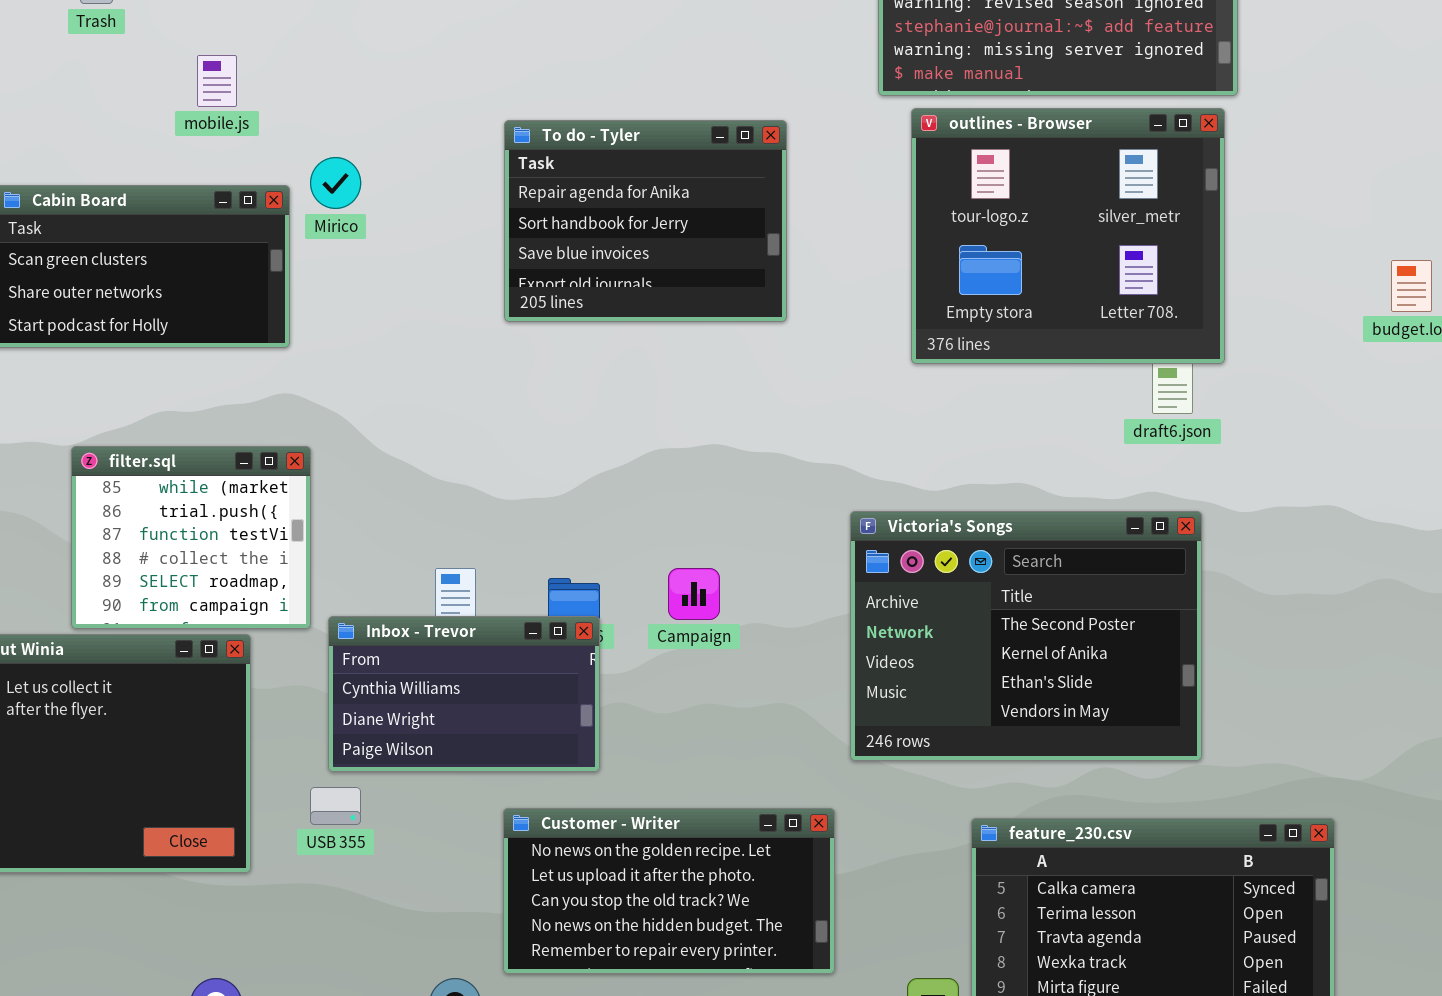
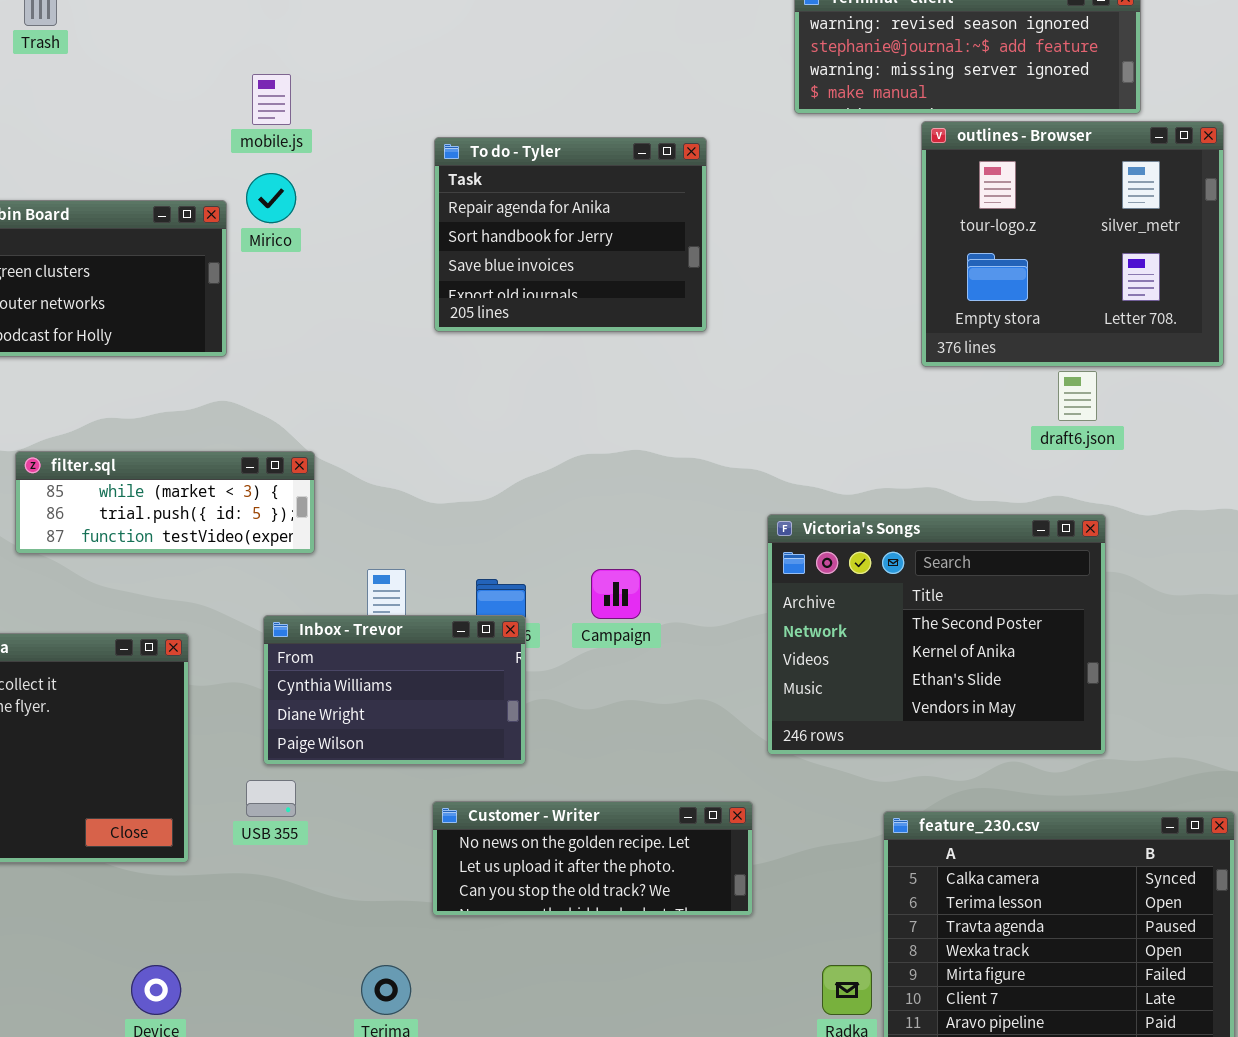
mobile.js: [197,55,237,107] -> [252,74,291,125], moved
outlines - Browser: [911,108,1225,364] -> [921,121,1224,367], moved
filter.sql: [71,446,311,629] -> [15,451,315,554], resized
Customer - Writer: [503,808,835,974] -> [432,801,753,916], resized

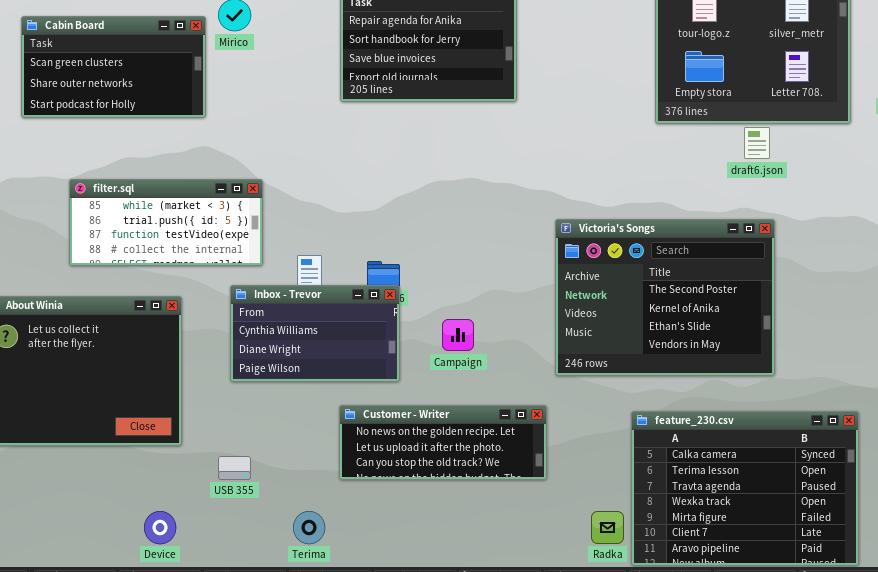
filter.sql: [15,451,315,554] -> [69,179,263,266], resized
Campaign: [591,569,641,619] -> [442,319,474,351], moved
USB 355: [246,780,296,817] -> [218,456,251,480], moved

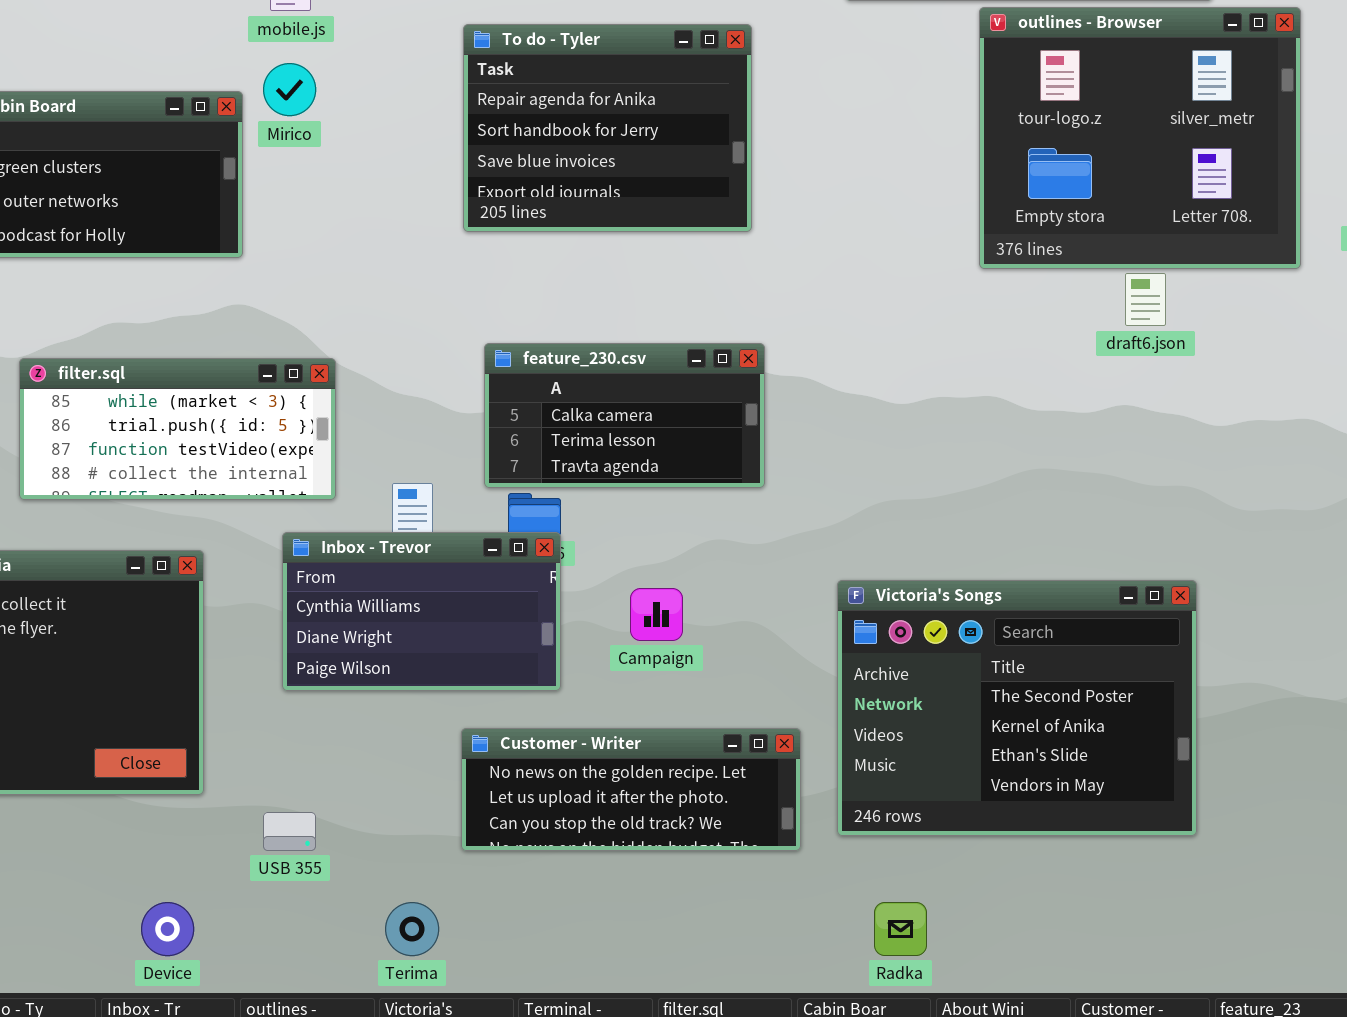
Victoria's Songs: [555,219,775,376] -> [837,580,1197,836], moved
feature_230.csv: [631,411,859,566] -> [484,343,765,488], moved, resized

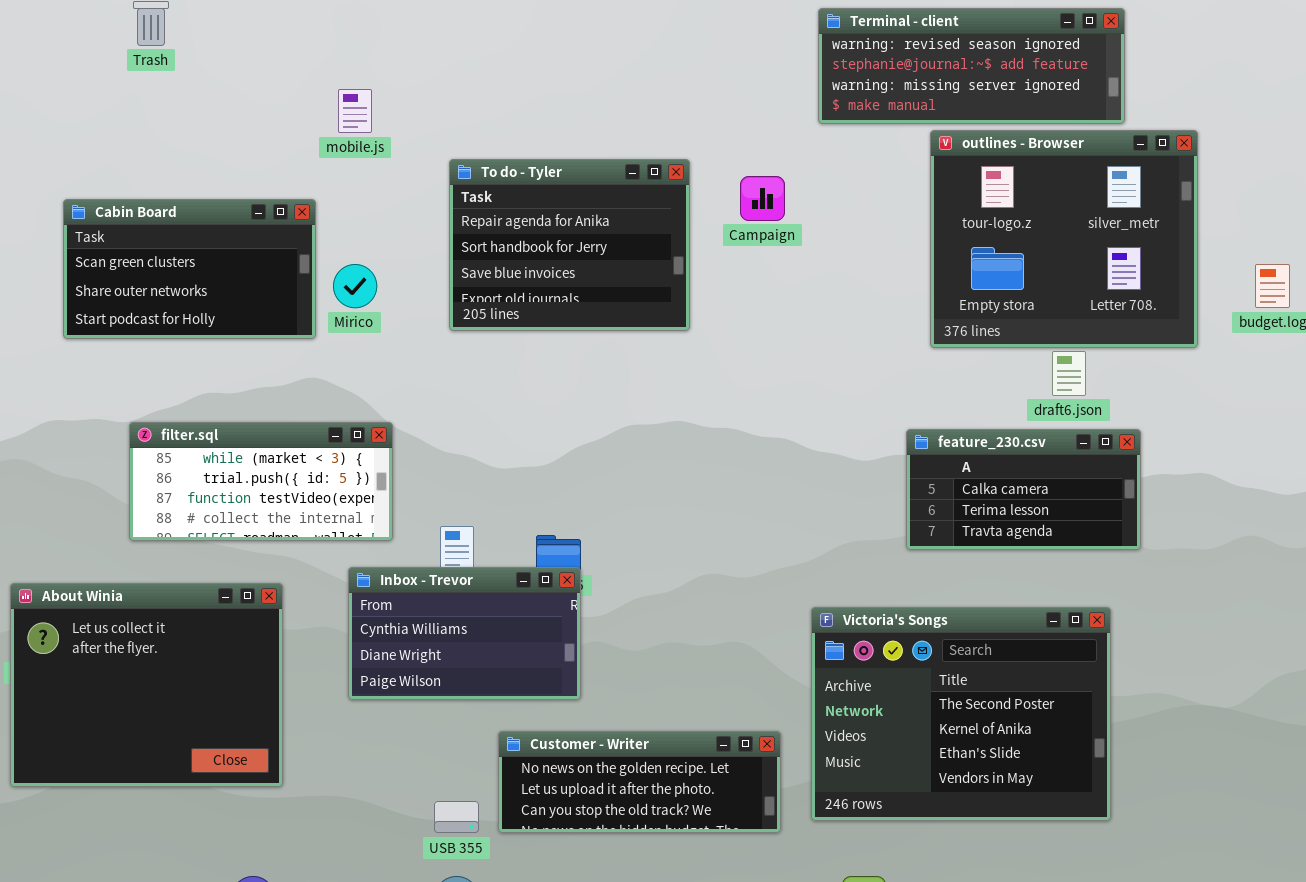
To do - Tyler: [463,24,752,232] -> [449,159,690,331], moved
Mirico: [263,63,316,116] -> [333,264,377,308], moved
feature_230.csv: [484,343,765,488] -> [906,429,1141,550], moved
Campaign: [630,588,683,641] -> [740,176,785,221], moved
USB 355: [263,812,316,851] -> [434,801,479,833], moved

